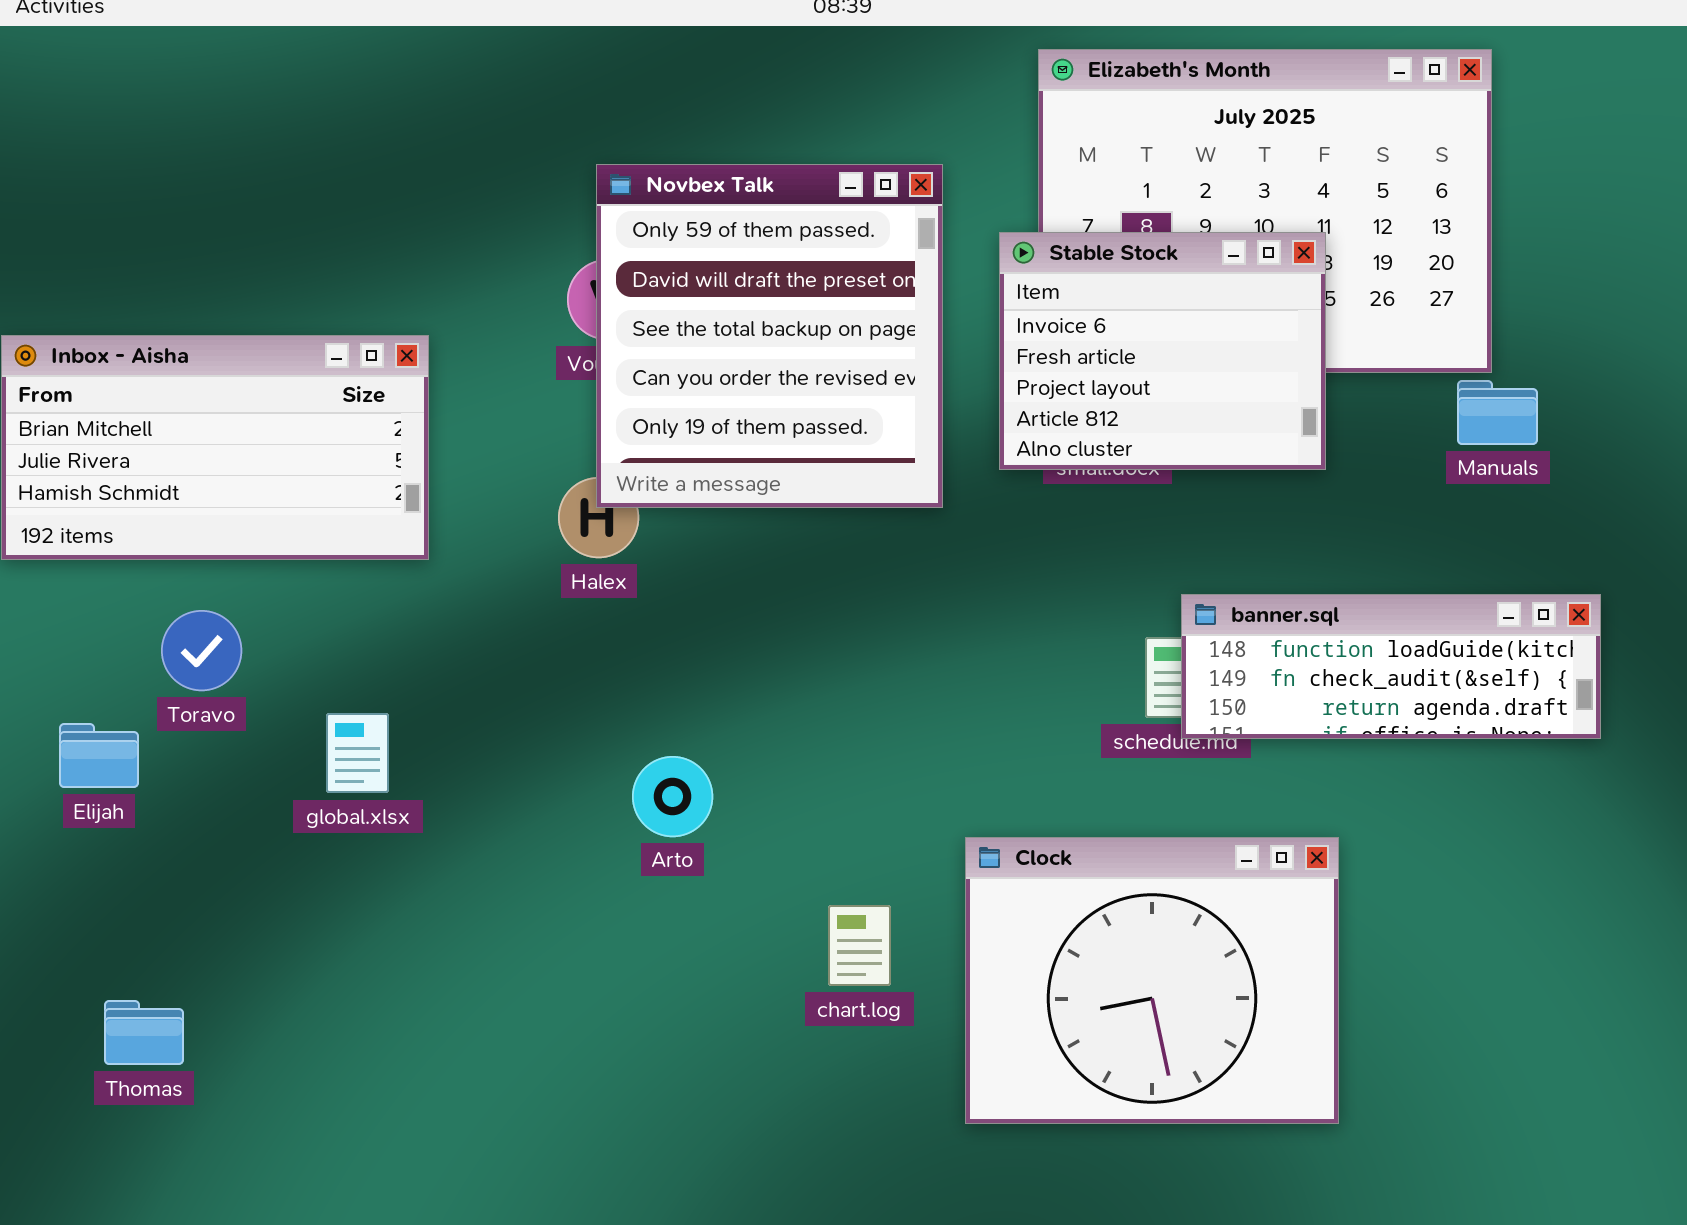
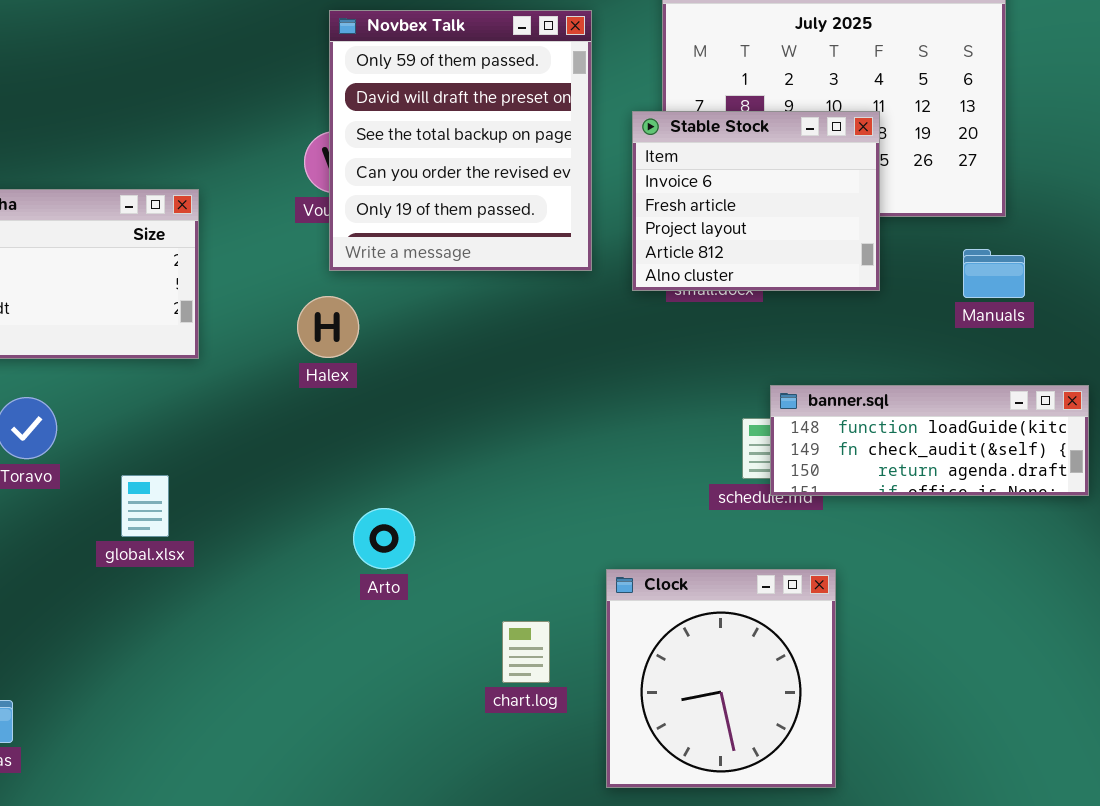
Novbex Talk: [596,164,943,508] -> [329,10,592,271], moved
Manuals: [1457,380,1538,445] -> [963,249,1025,298], moved
Clock: [965,837,1339,1124] -> [606,569,836,788], resized

